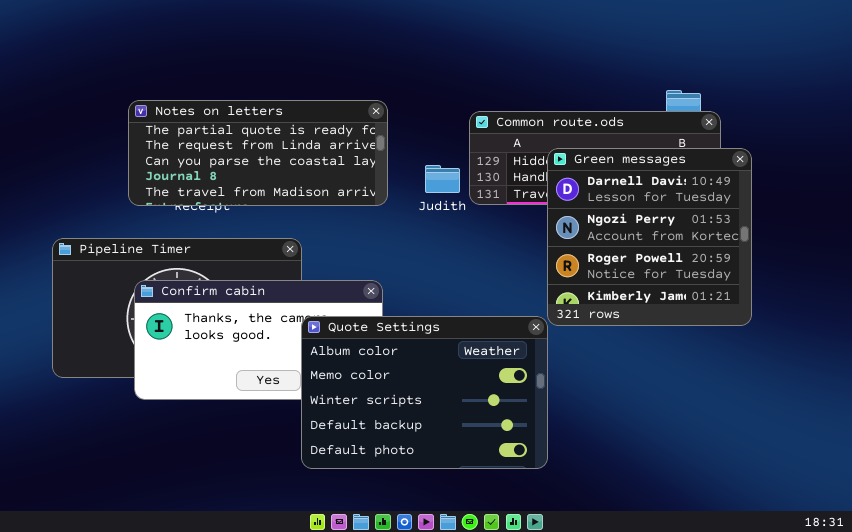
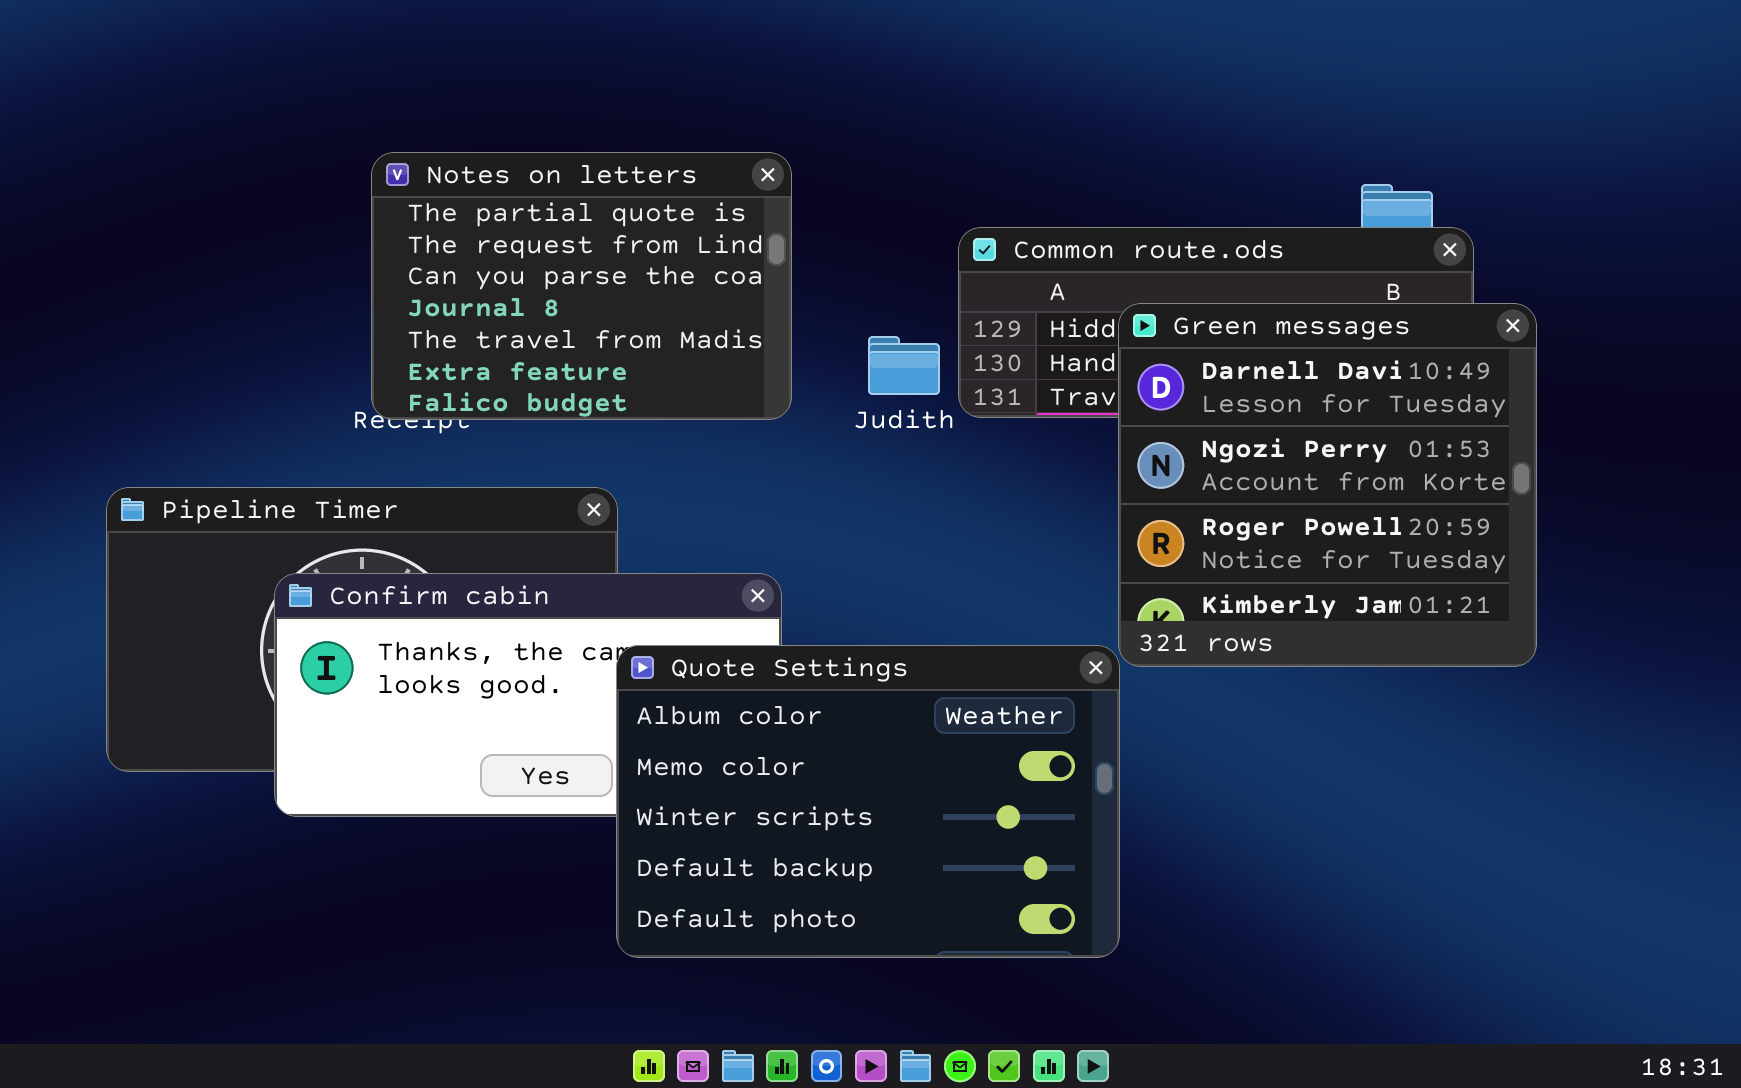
Notes on letters: [128,100,388,206] -> [371,152,792,420], resized

